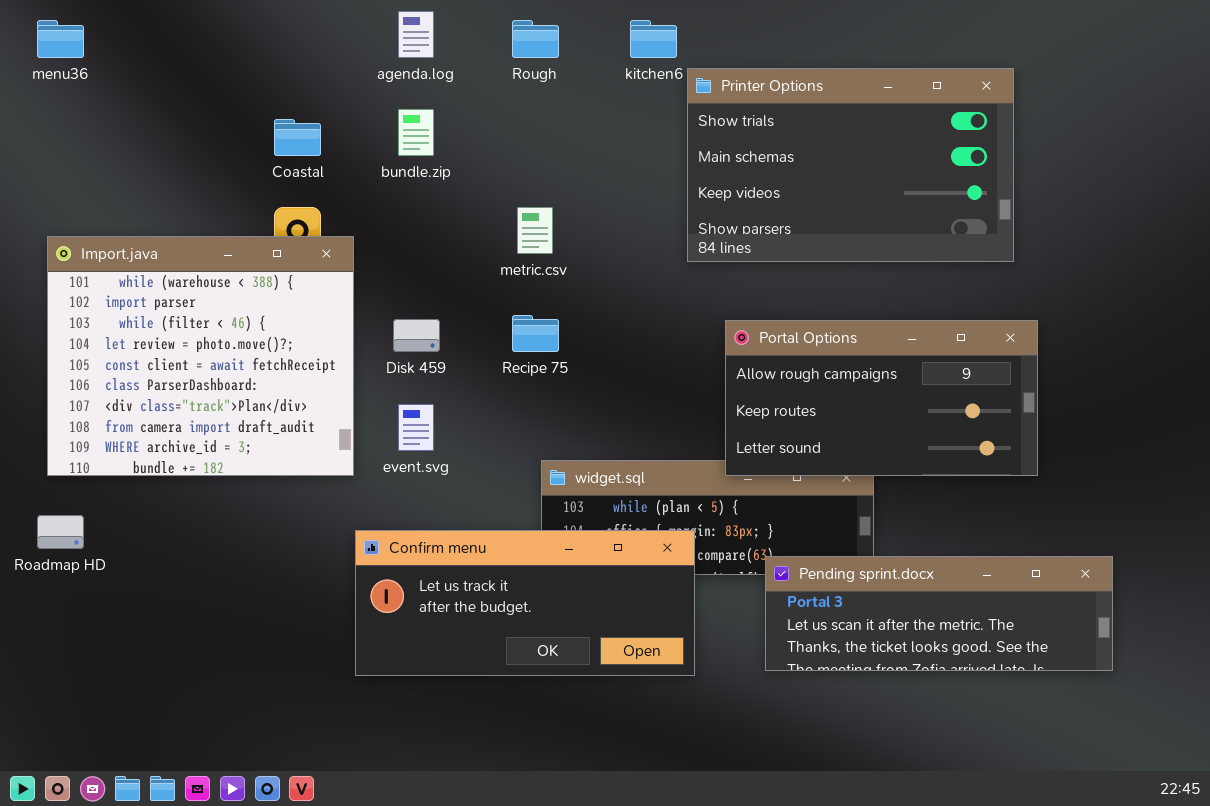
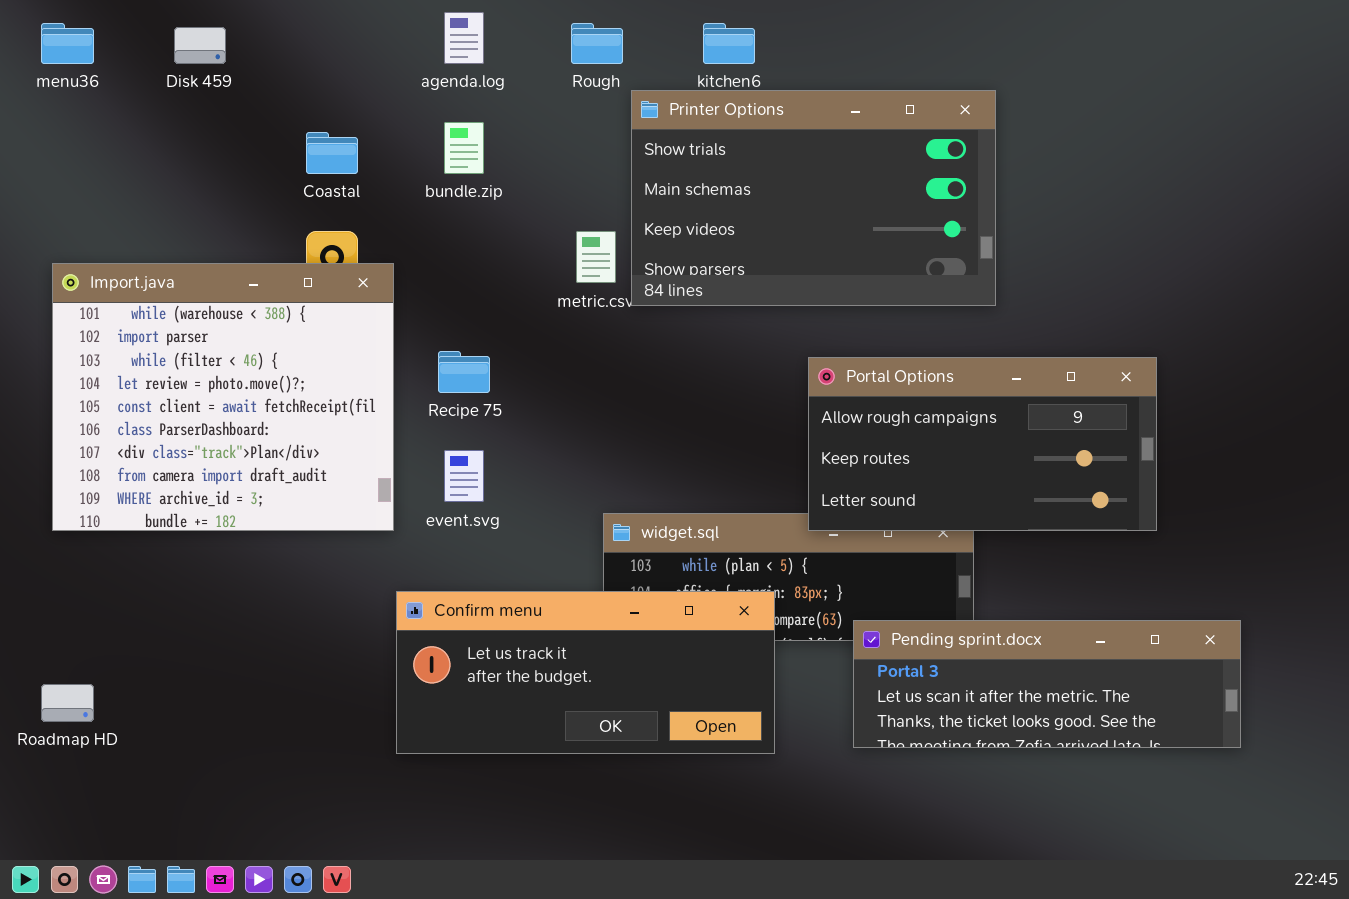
Printer Options: [687,68,1014,262] -> [631,90,996,306], moved
Recipe 75: [512,315,559,352] -> [438,351,490,393], moved
Disk 459: [393,319,440,352] -> [174,27,226,64], moved
Roadmap HD: [37,515,84,549] -> [41,684,94,722], moved

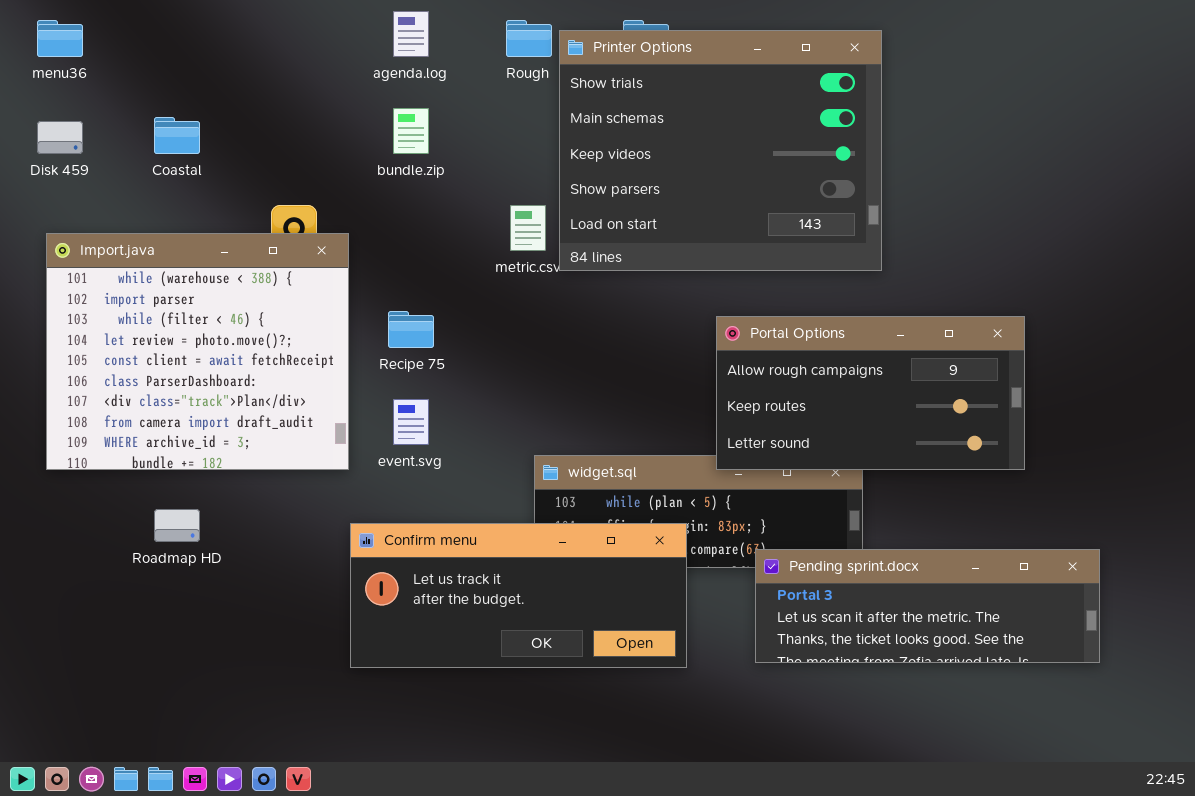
Disk 459: [174,27,226,64] -> [37,121,83,154], moved
Printer Options: [631,90,996,306] -> [559,30,882,271], resized
Coastal: [306,132,358,174] -> [154,117,200,154], moved
Roadmap HD: [41,684,94,722] -> [154,509,200,542], moved

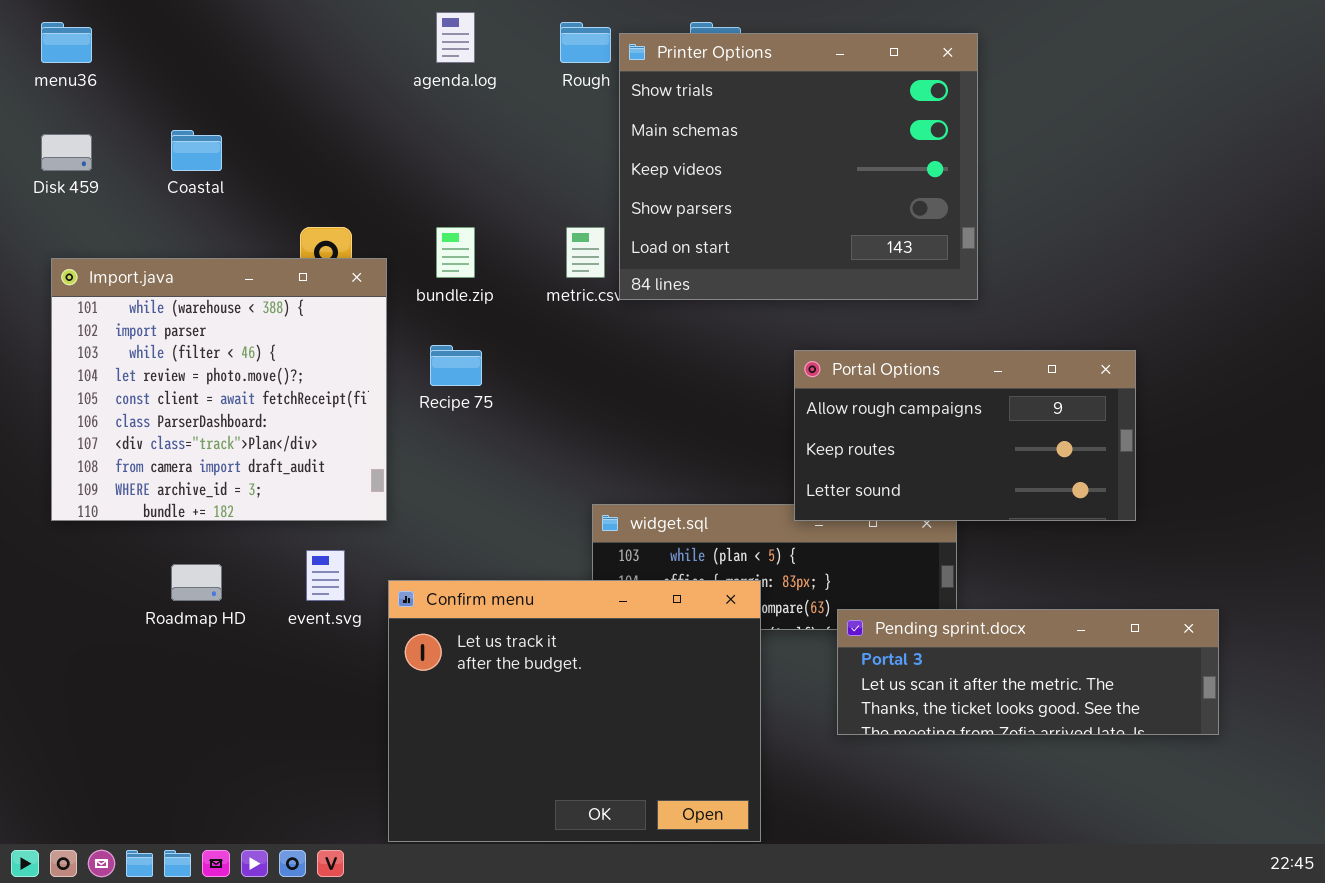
bundle.zip: [393,108,429,154] -> [436,227,475,278], moved
event.svg: [393,399,429,445] -> [306,550,345,601], moved
Confirm menu: [350,523,687,668] -> [388,580,761,842], resized

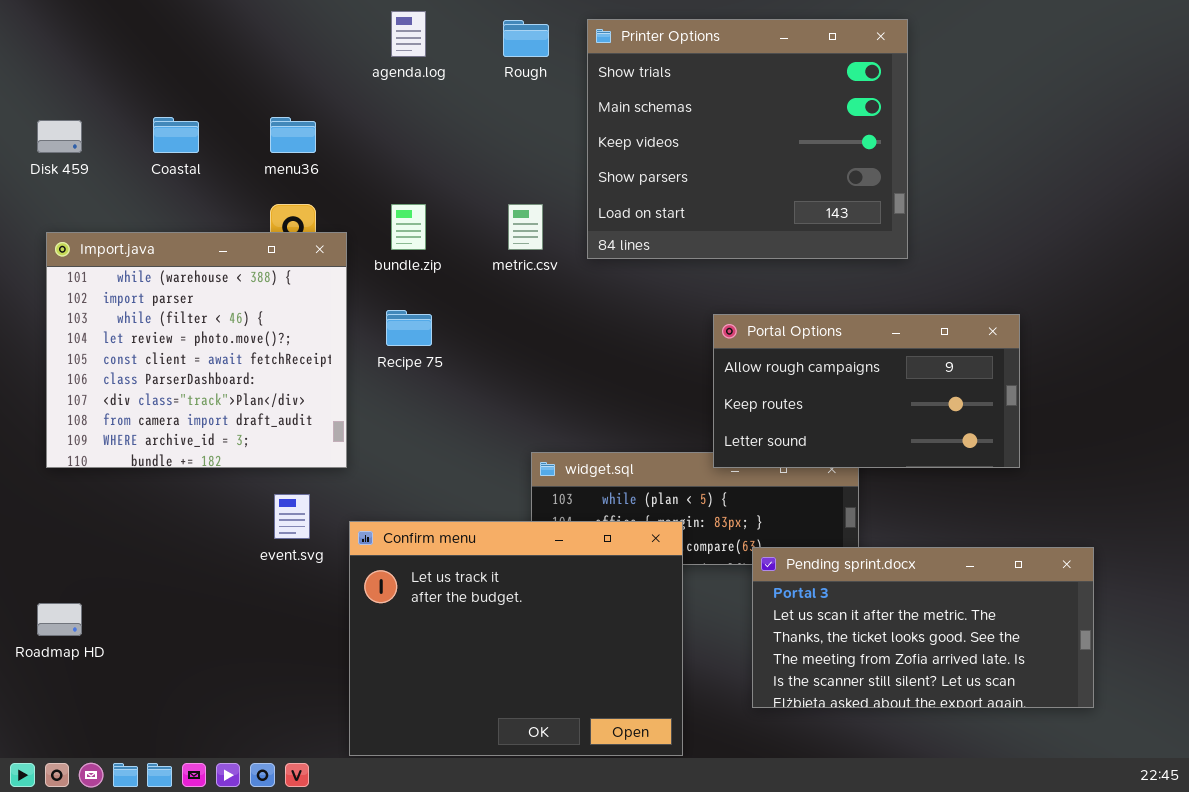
menu36: [41,22,92,63] -> [270,117,316,153], moved
Printer Options: [619,33,978,300] -> [587,19,908,259], moved
Roadmap HD: [171,564,222,601] -> [37,603,82,636], moved
Pending sprint.docx: [837,609,1219,735] -> [752,547,1094,708], resized

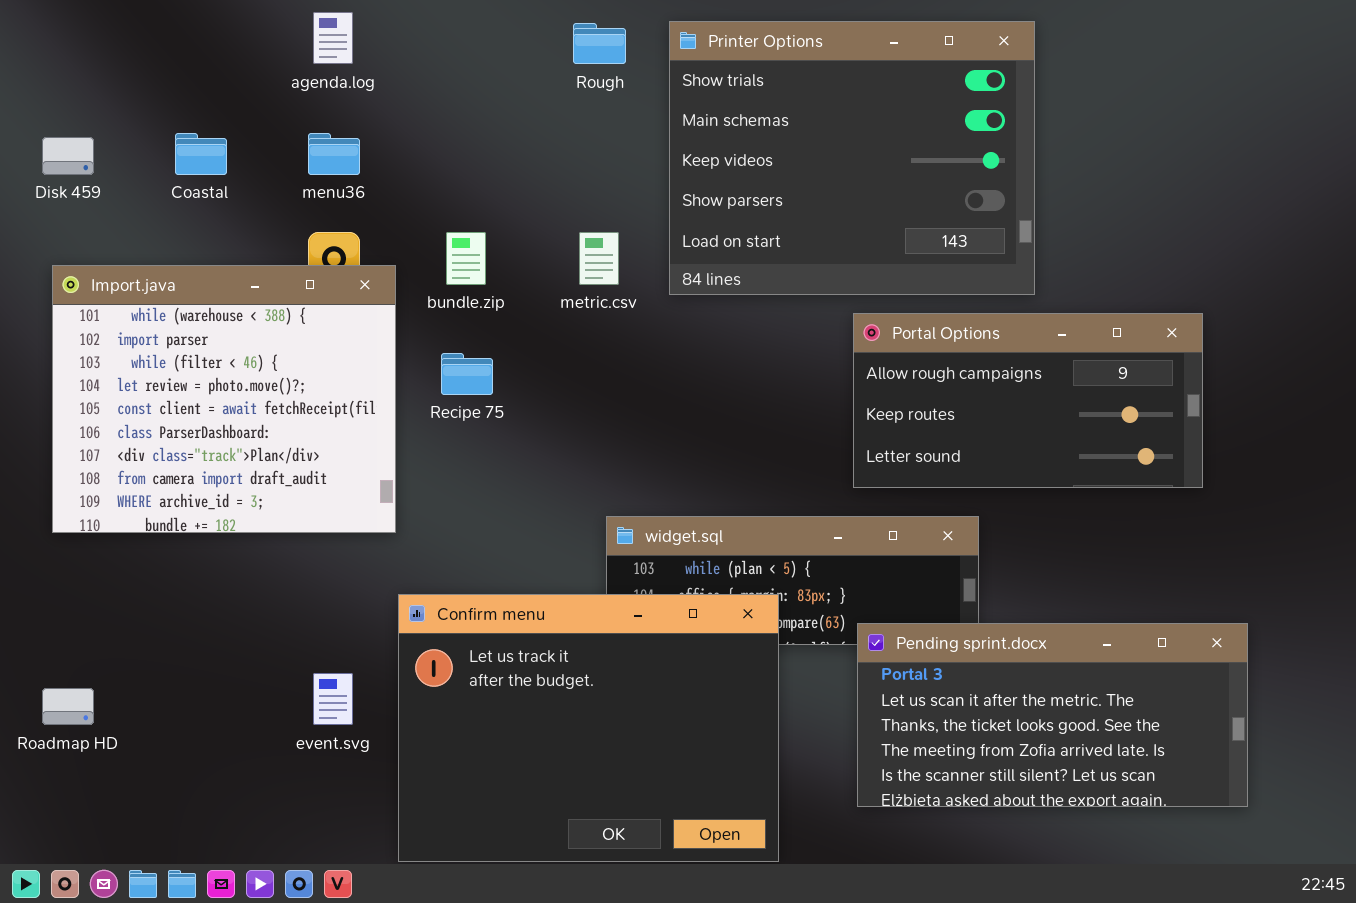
agenda.log: [391,11,426,57] -> [313,12,353,64], moved
Portal Options: [713,314,1020,468] -> [853,313,1203,488], moved
event.svg: [274,494,310,539] -> [313,673,353,725], moved

